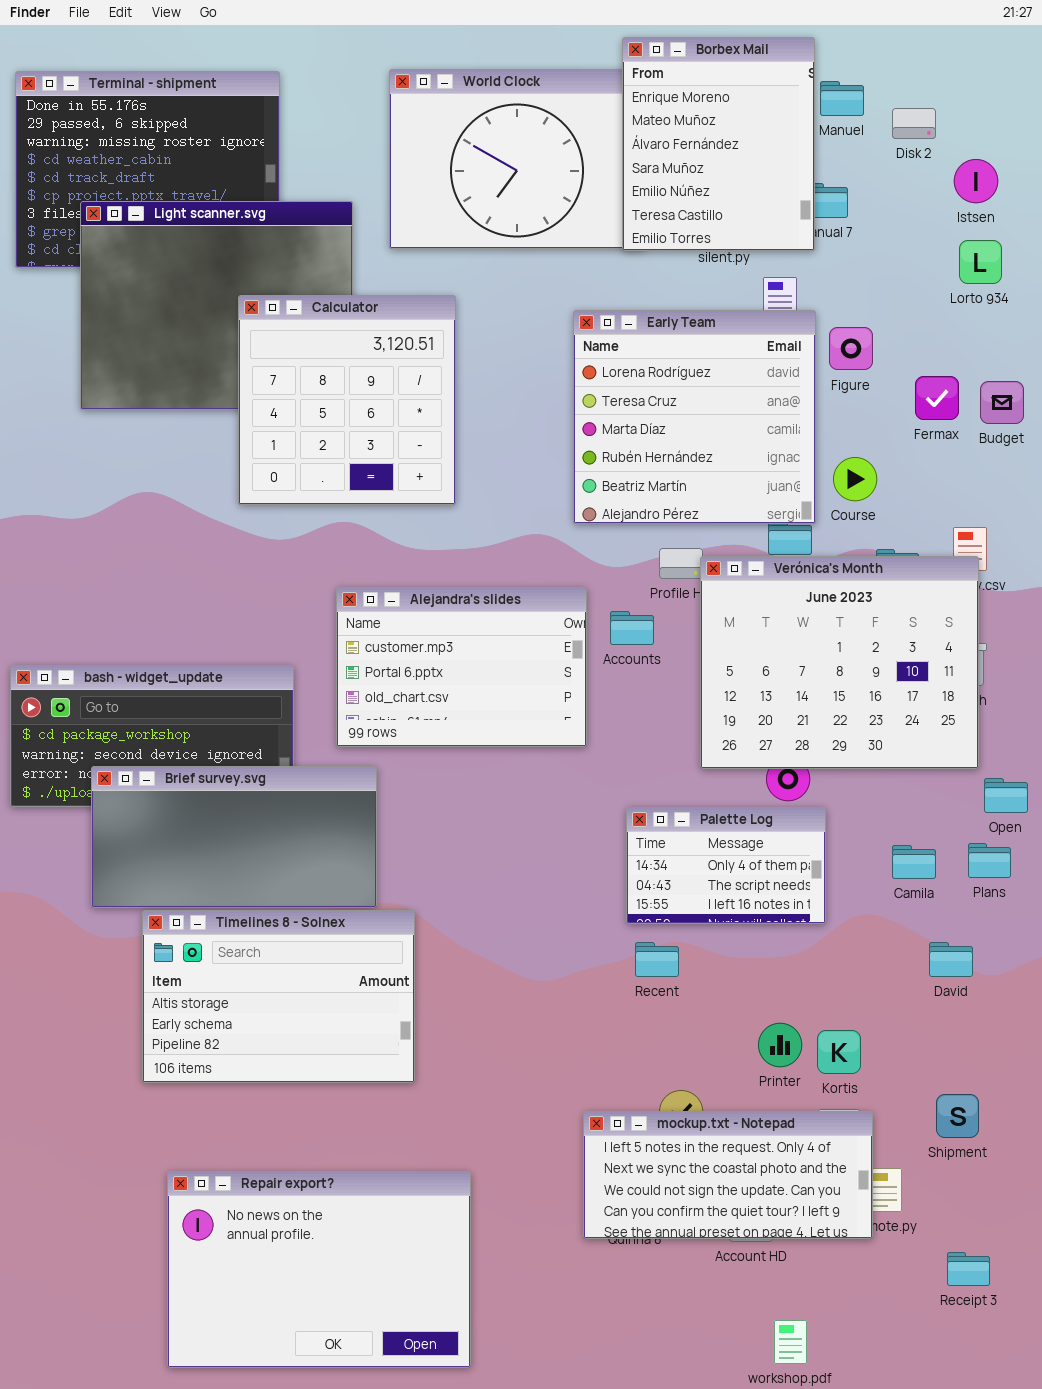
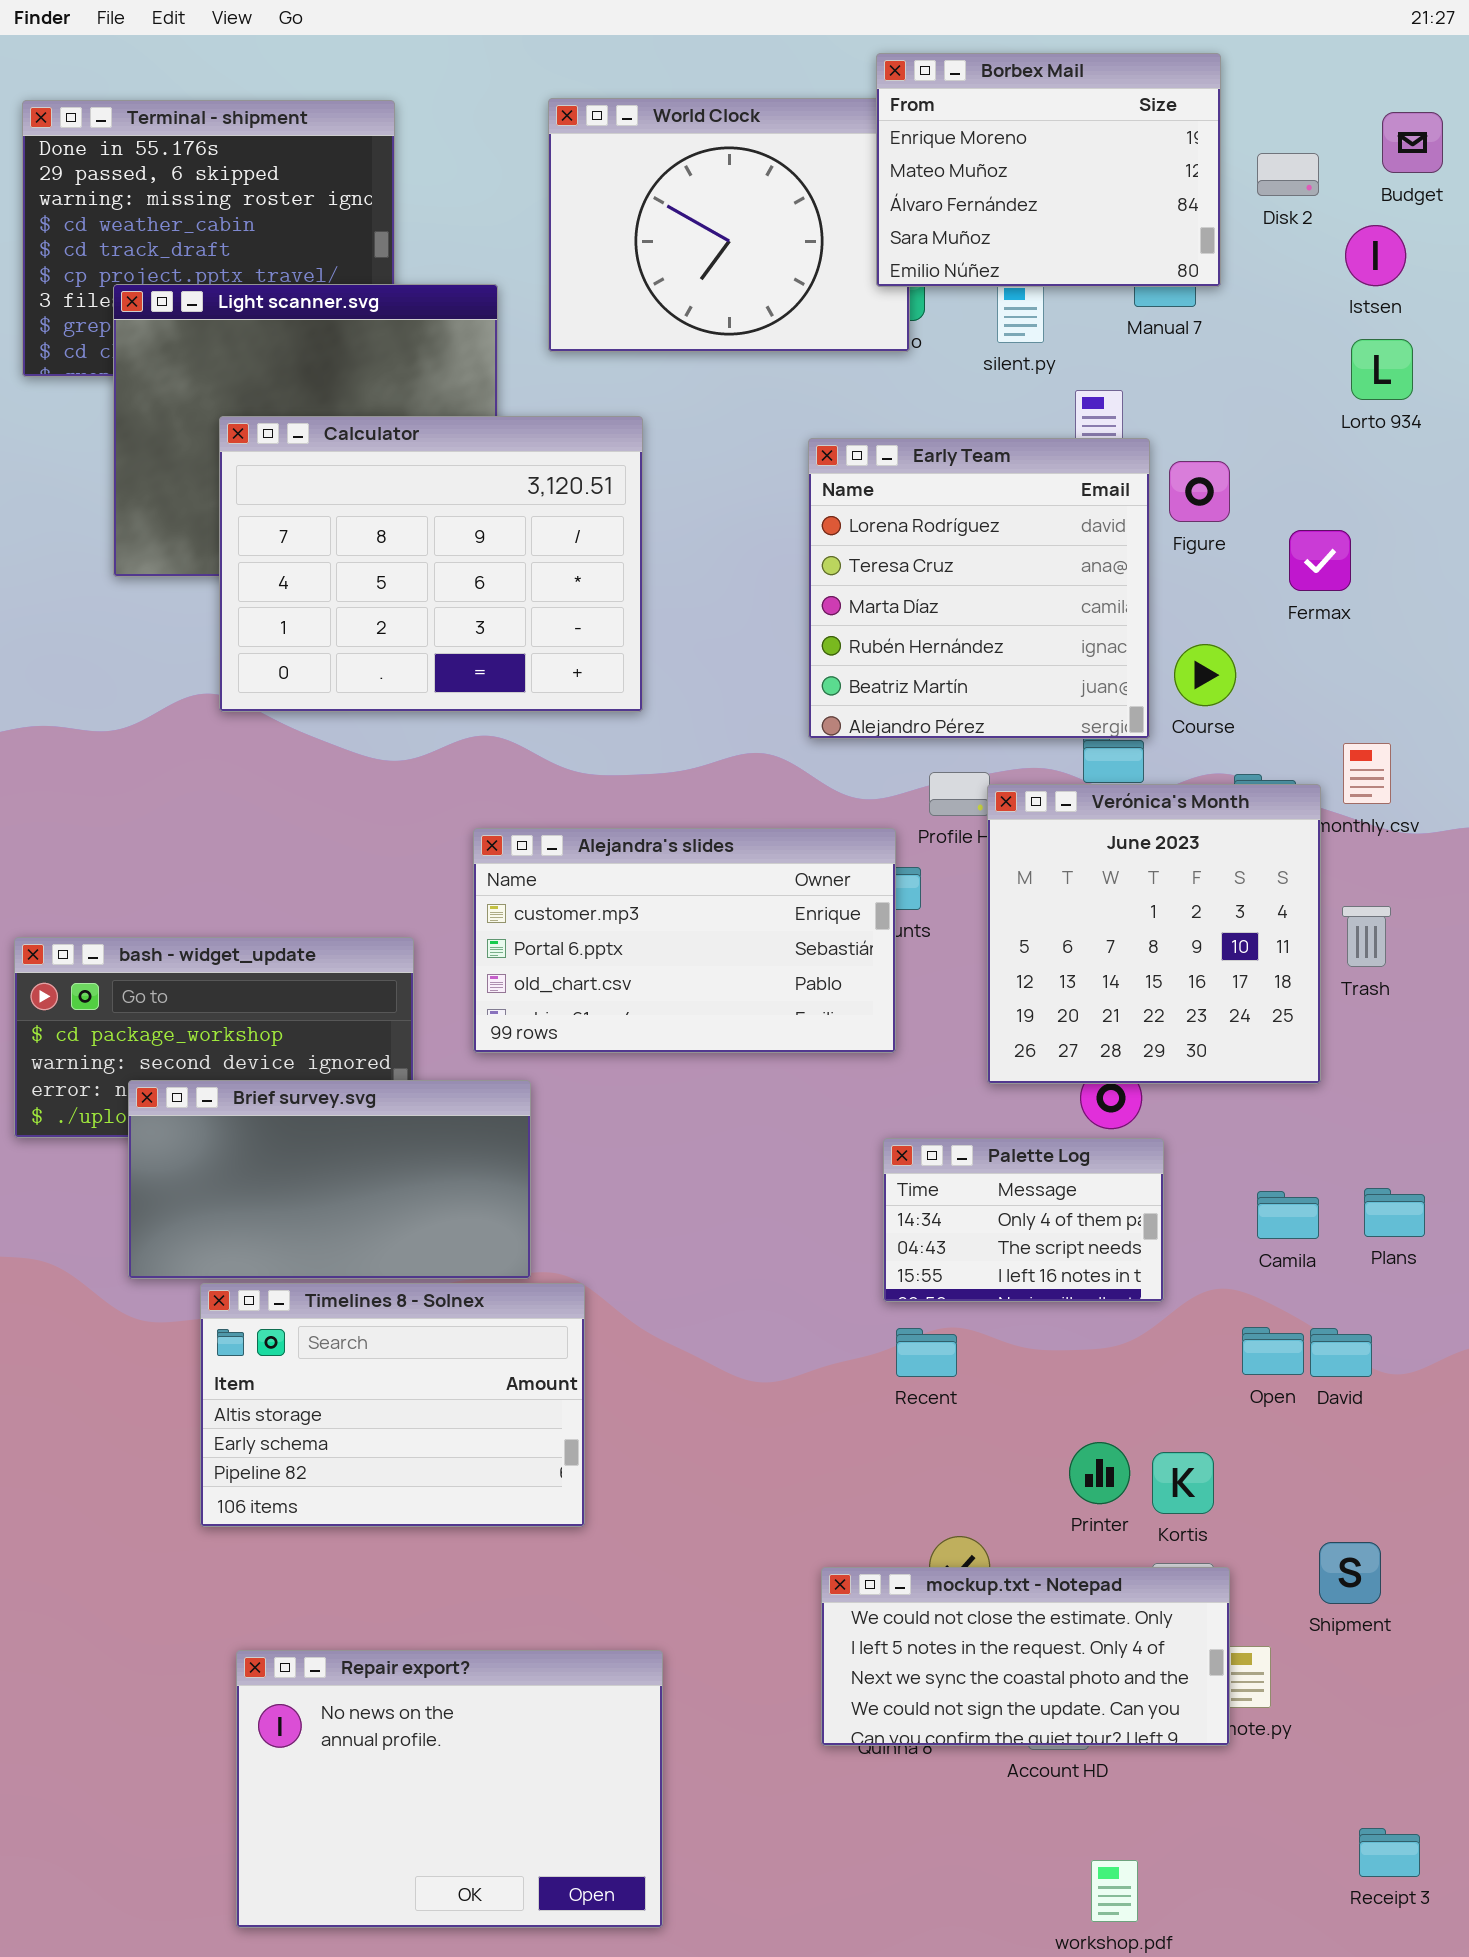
Borbex Mail: [622,37,815,251] -> [876,53,1221,287], resized
Calculator: [238,295,456,505] -> [219,416,643,712], resized
Budget: [980,381,1024,424] -> [1382,112,1443,173], moved
Verónica's Month: [700,556,979,769] -> [987,784,1321,1084], resized
Alejandra's slides: [336,587,587,747] -> [473,828,896,1053], resized
Open: [984,778,1028,813] -> [1242,1327,1304,1375], moved
mockup.txt - Notepad: [583,1111,873,1239] -> [821,1567,1230,1746], scrolled up 1 row
Receipt 3: [947,1252,990,1286] -> [1359,1828,1420,1877], moved

